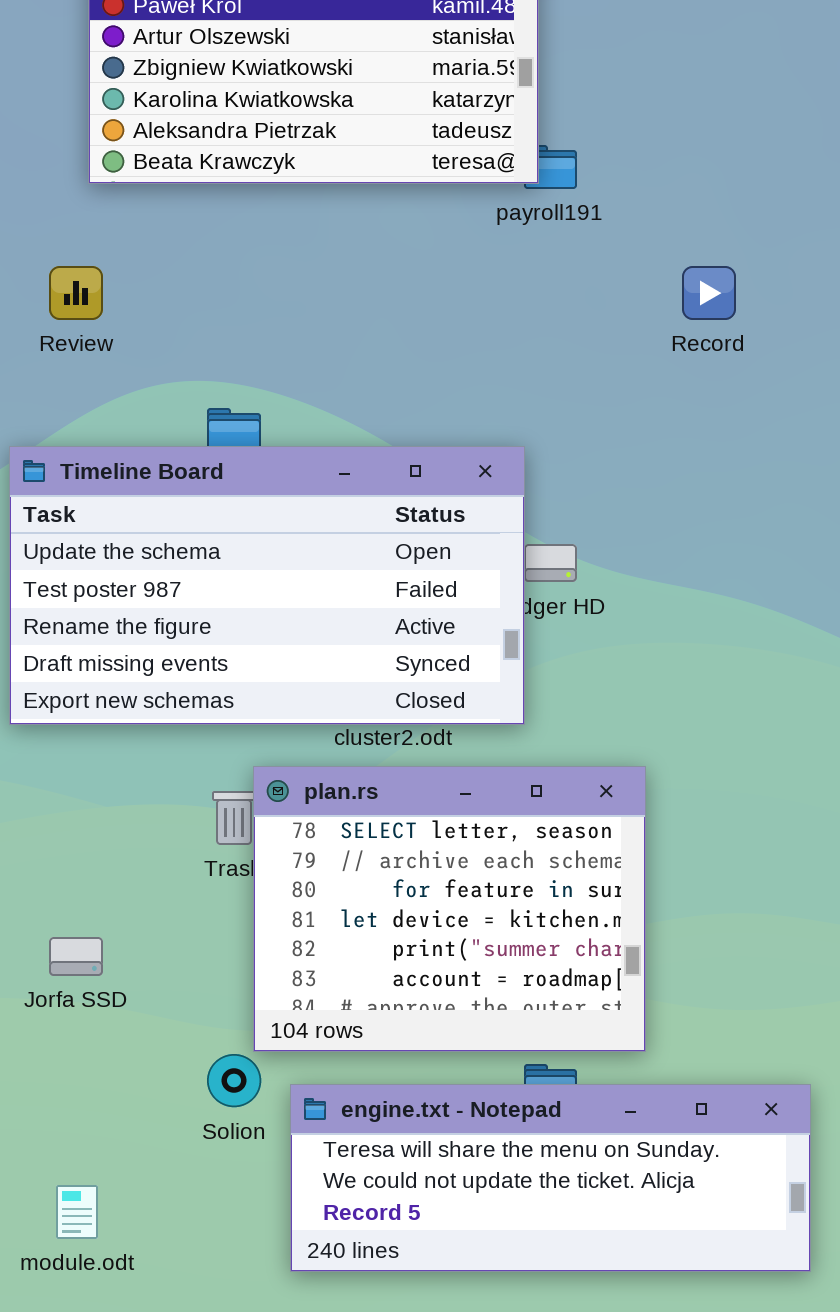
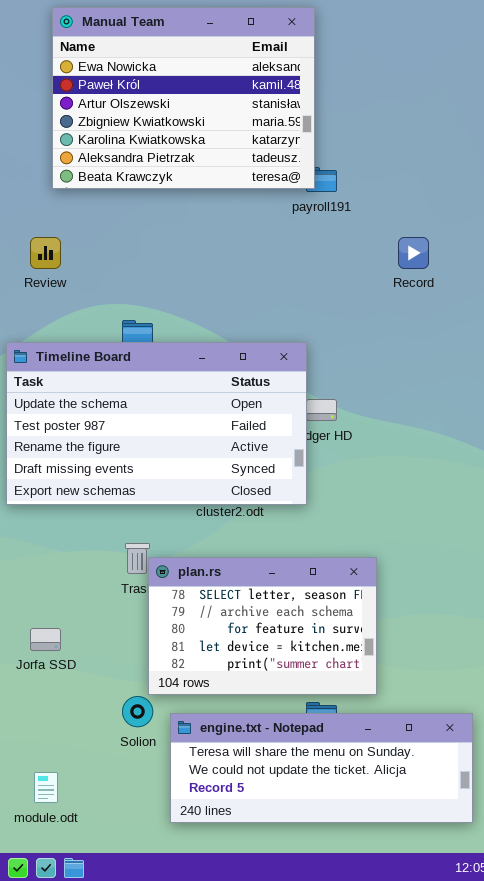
plan.rs: [253,766,646,1052] -> [148,557,377,695], resized

